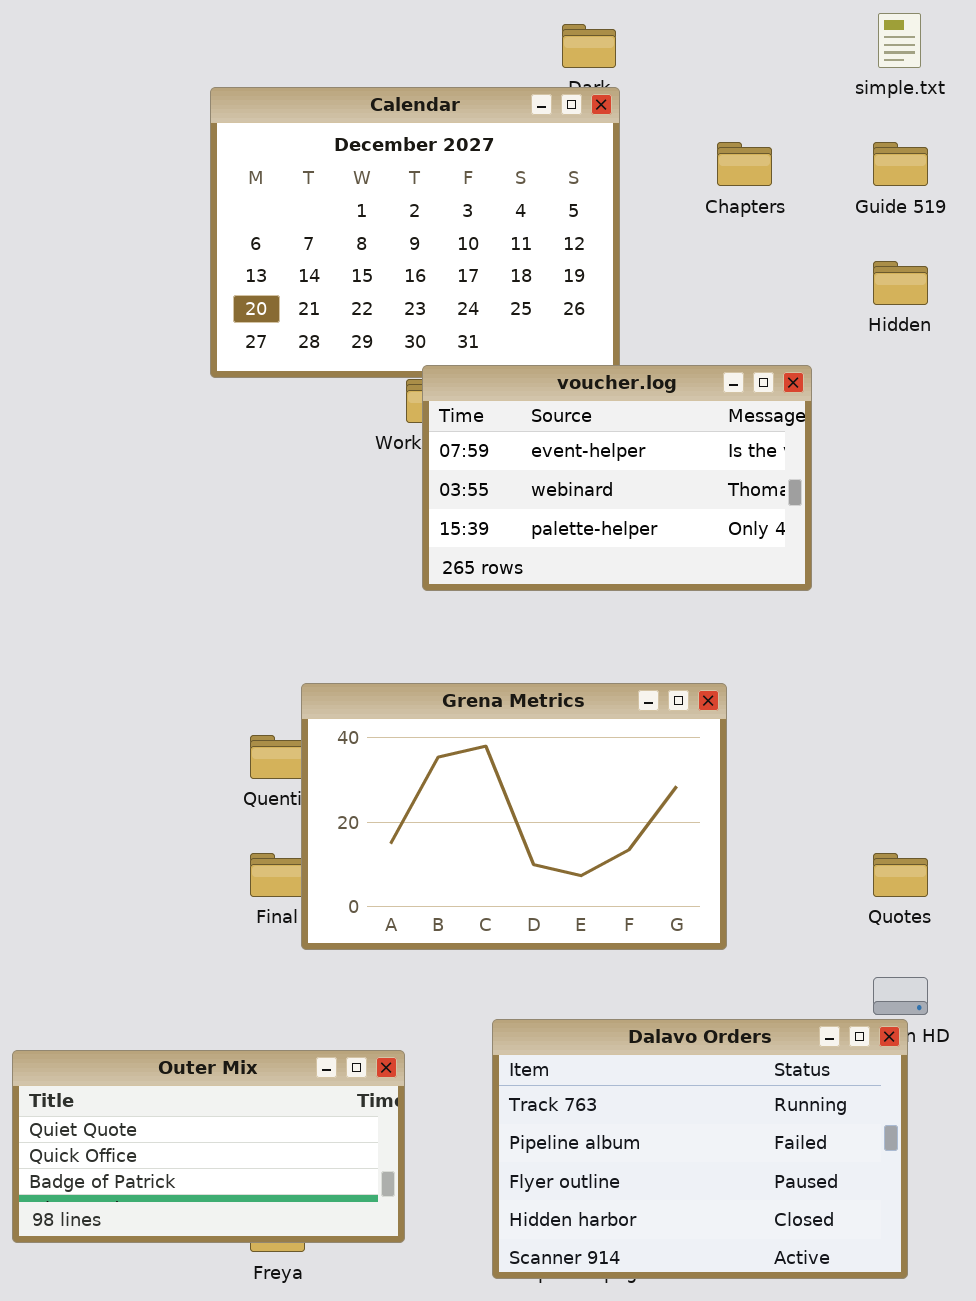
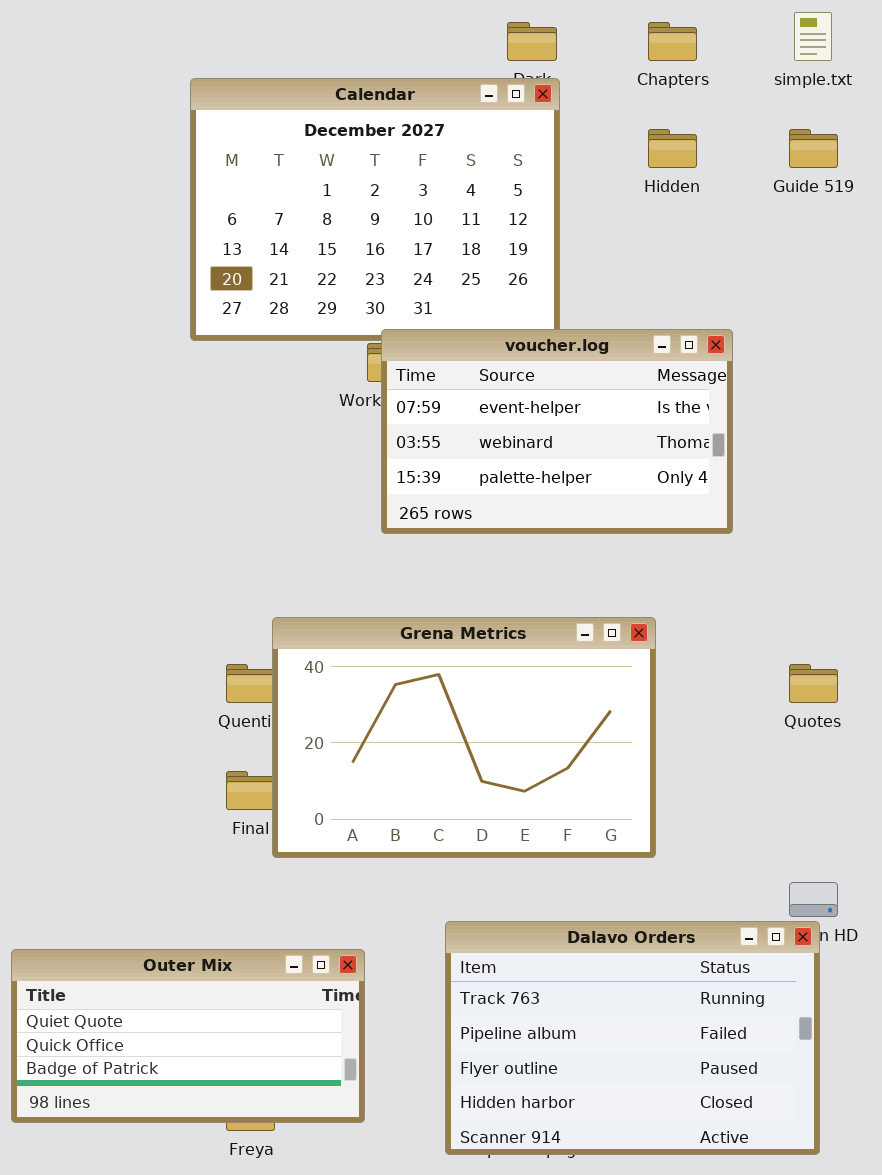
Chapters: [717,142,772,186] -> [648,22,697,61], moved
Hidden: [873,261,928,305] -> [648,129,697,168], moved
Quotes: [873,853,928,897] -> [789,664,838,703], moved

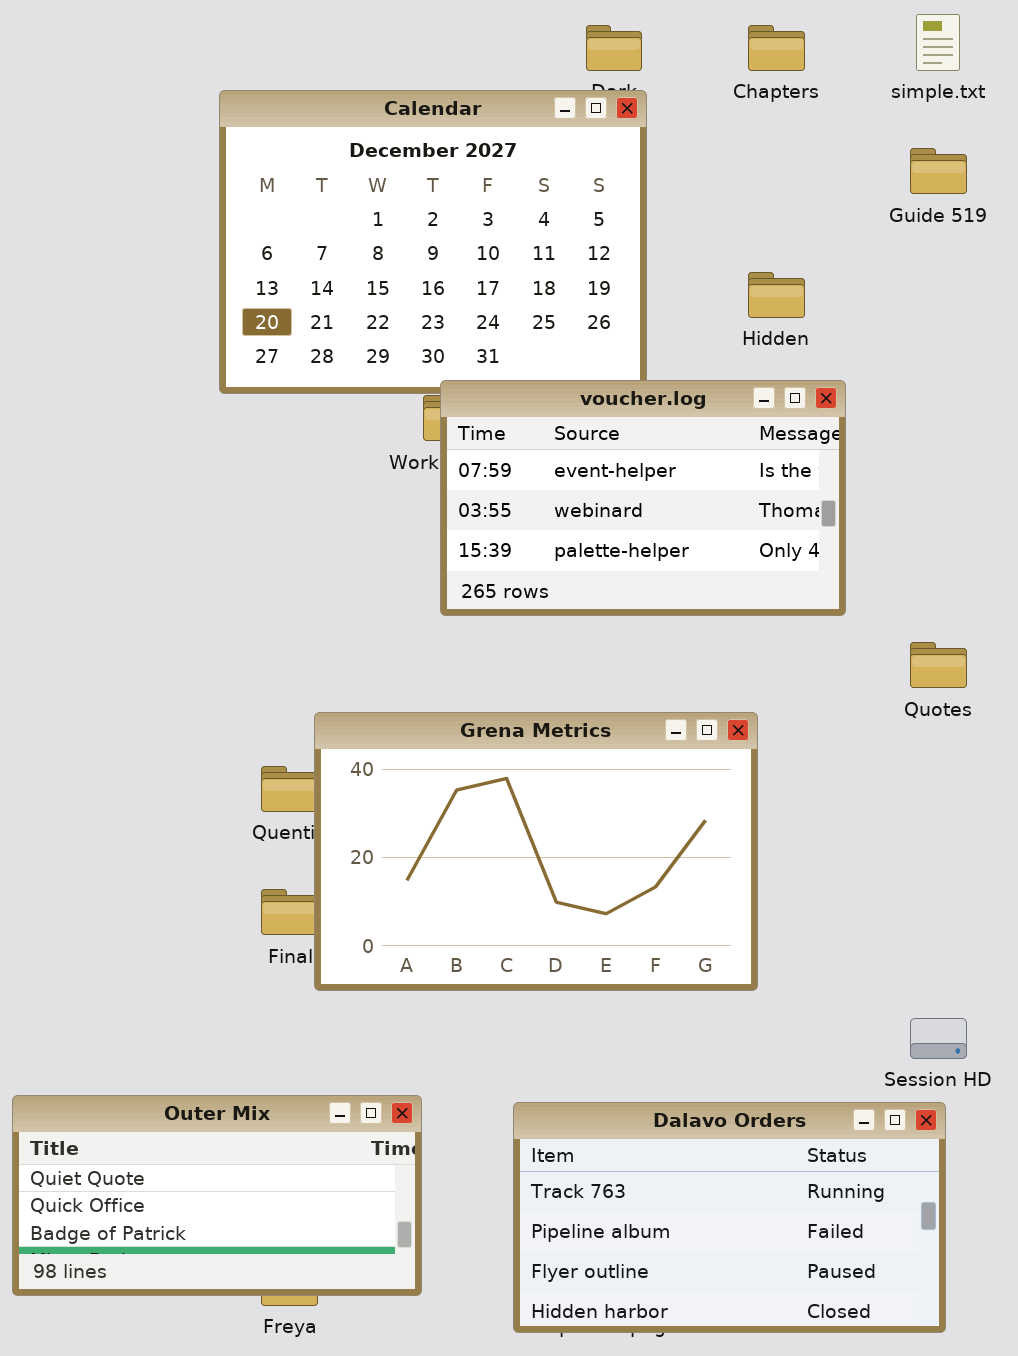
Hidden: [648,129,697,168] -> [748,272,805,318], moved
Quotes: [789,664,838,703] -> [910,642,967,688], moved
Dalavo Orders: [445,921,820,1155] -> [513,1102,946,1333], resized

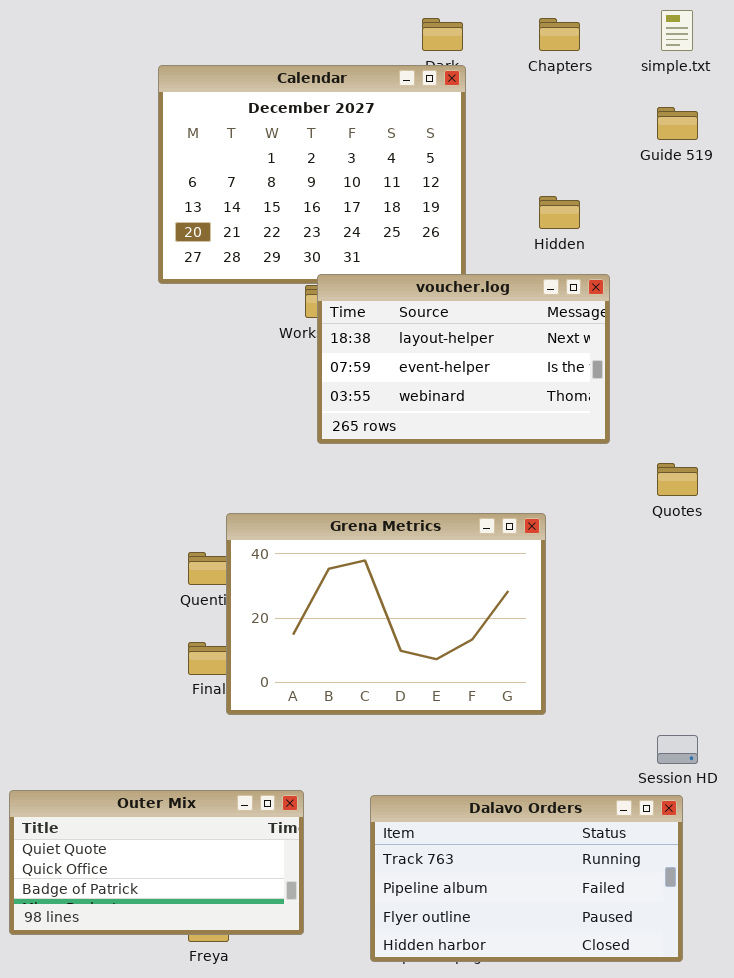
voucher.log: [440,380,846,616] -> [317,274,610,444], scrolled up 1 row

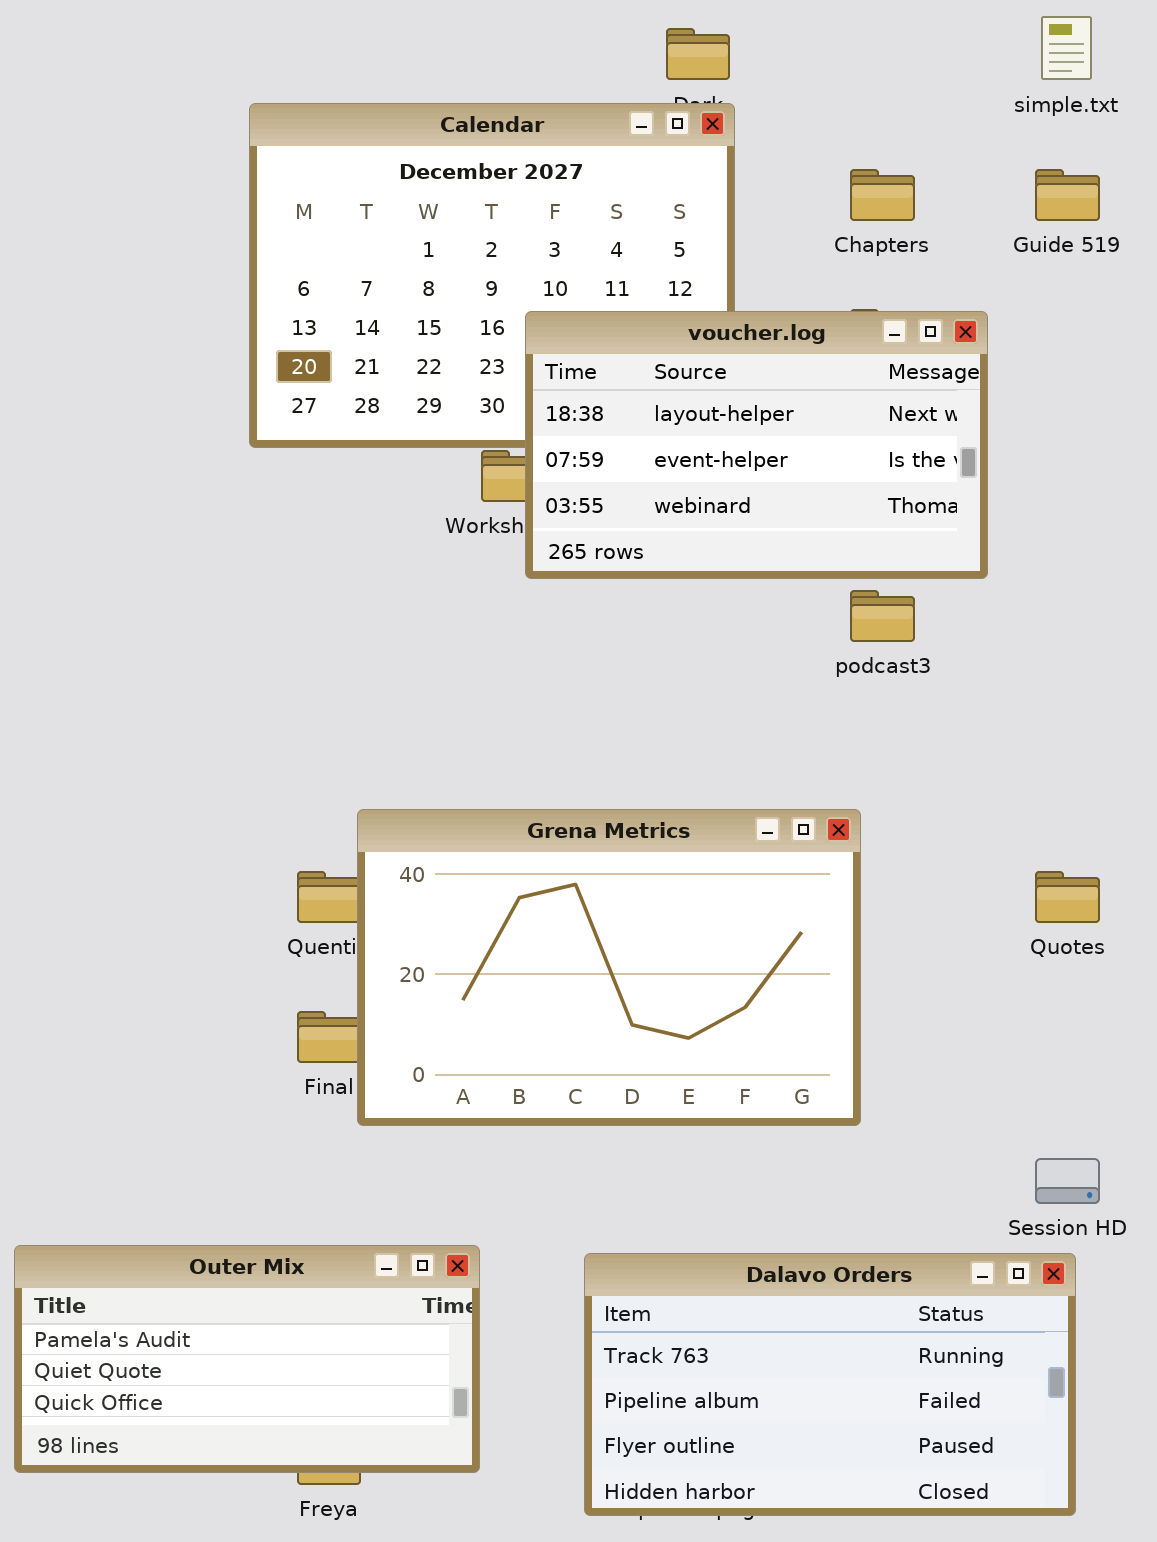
Chapters: [539,18,580,51] -> [850,169,915,221], moved
voucher.log: [317,274,610,444] -> [525,311,988,579], moved
Quotes: [657,463,698,496] -> [1035,871,1100,923], moved
Outer Mix: [9,790,304,935] -> [14,1245,480,1473], scrolled up 1 row

